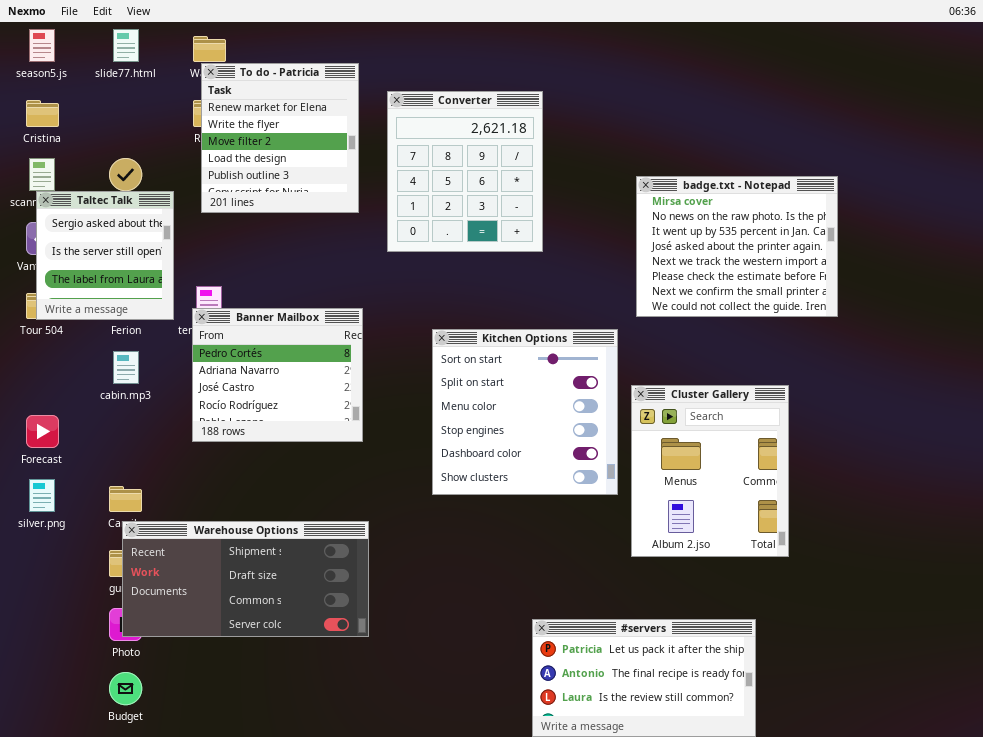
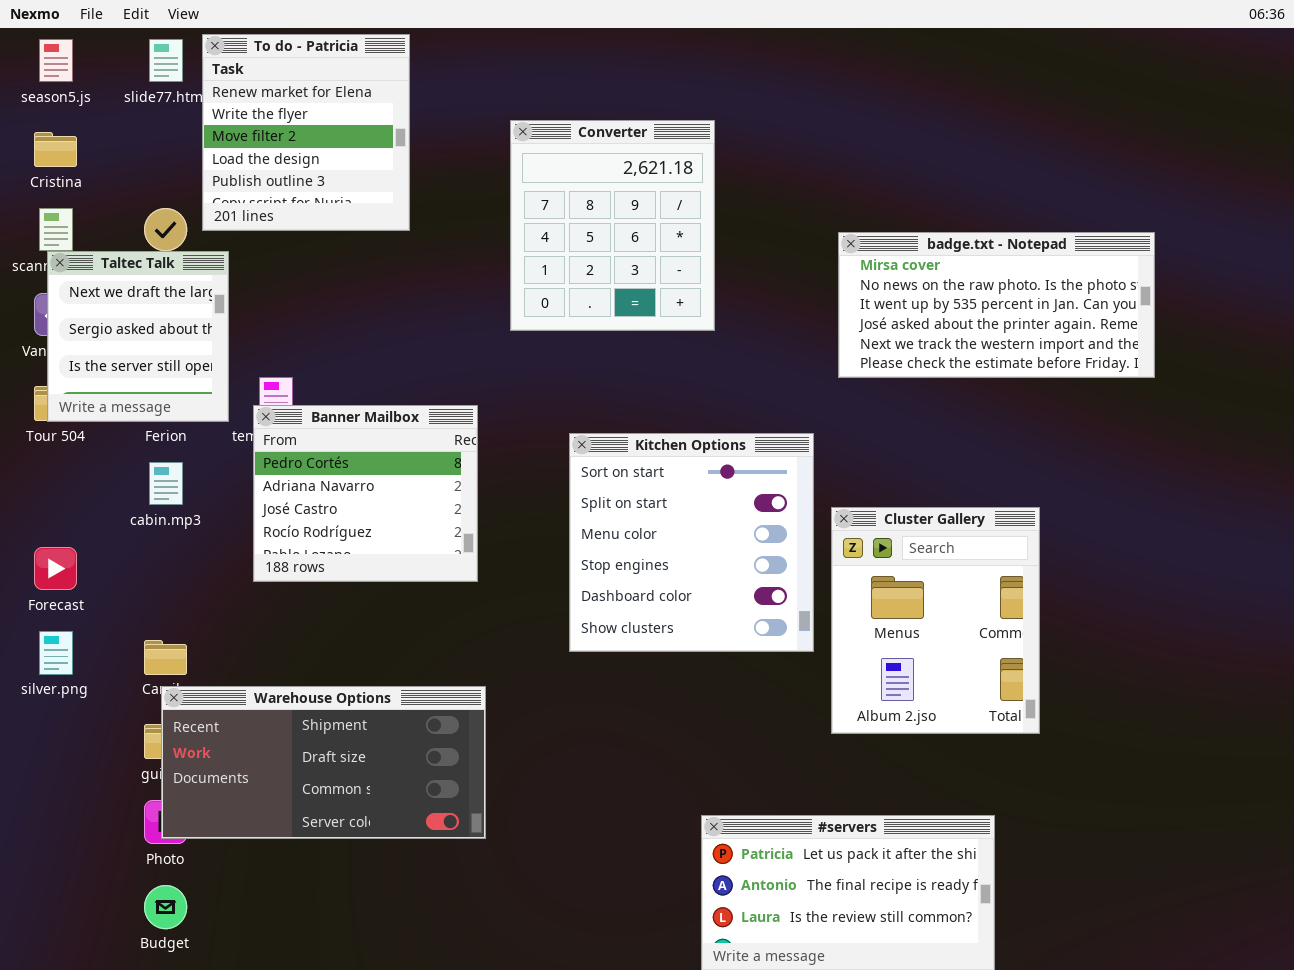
To do - Patricia: [201,63,359,213] -> [202,34,410,231], moved
badge.txt - Notepad: [636,176,838,317] -> [838,232,1155,378], resized
Taltec Talk: [36,191,174,320] -> [47,251,229,422], scrolled up 1 row

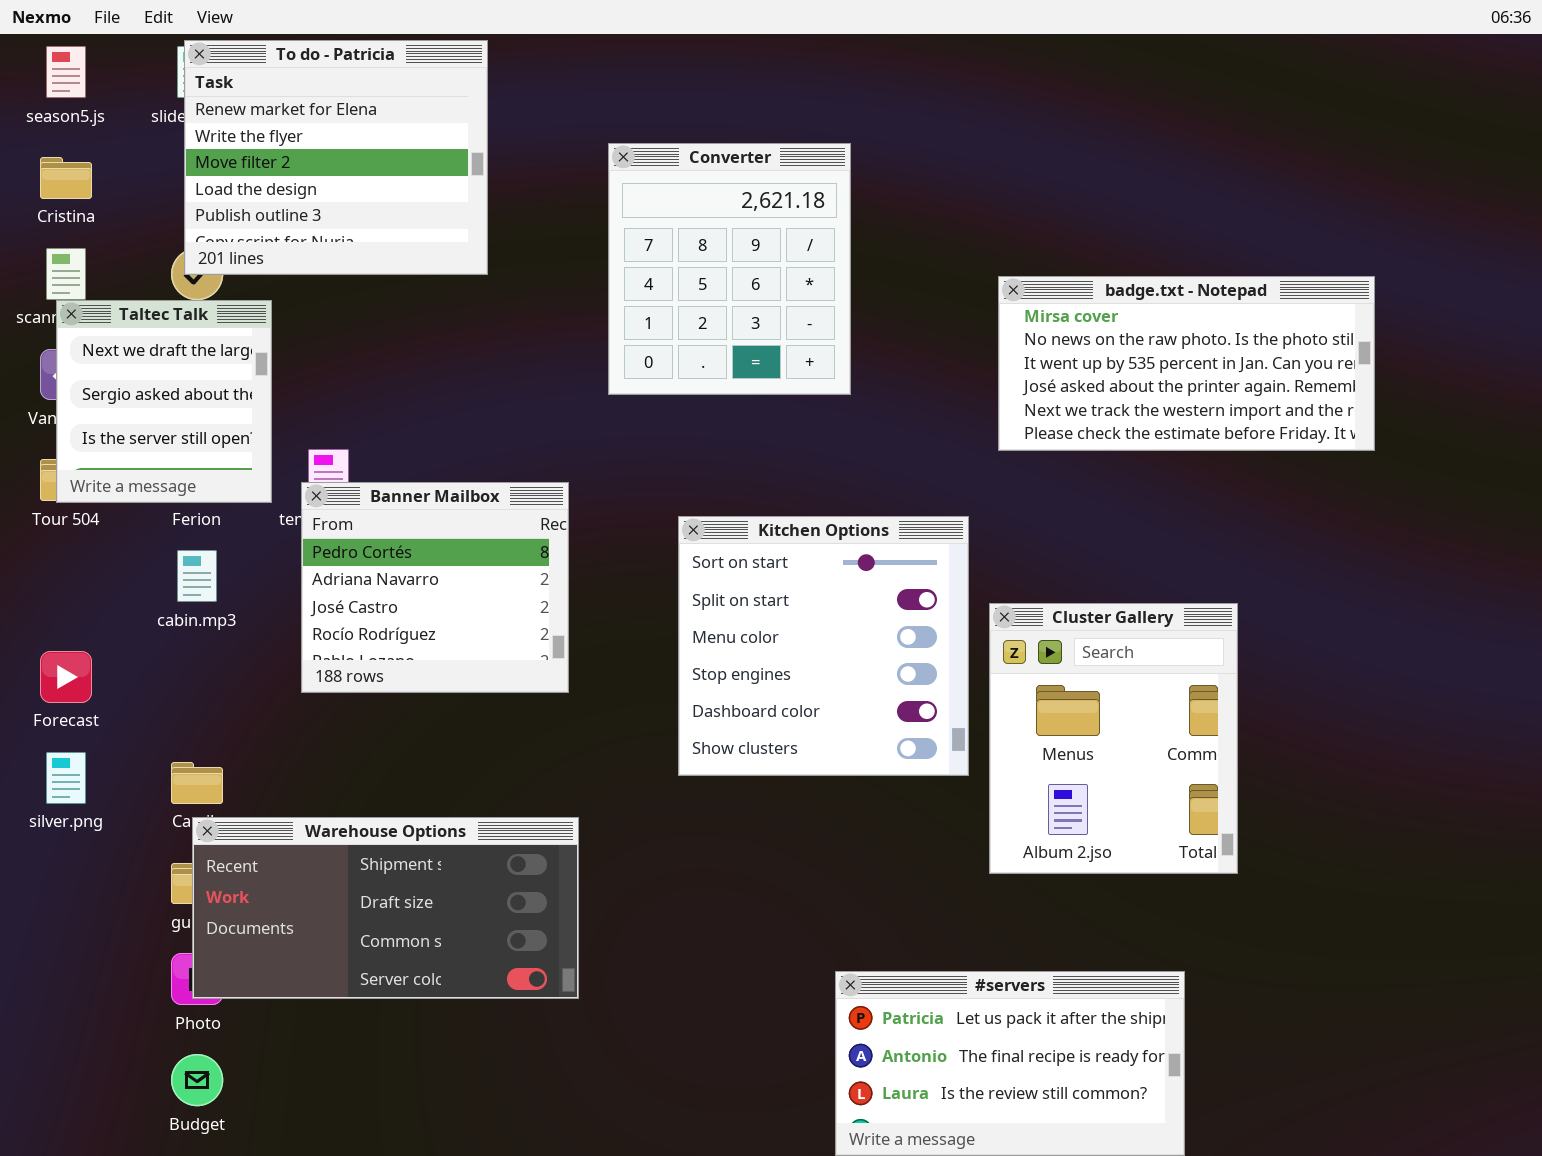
To do - Patricia: [202,34,410,231] -> [184,40,488,275], resized

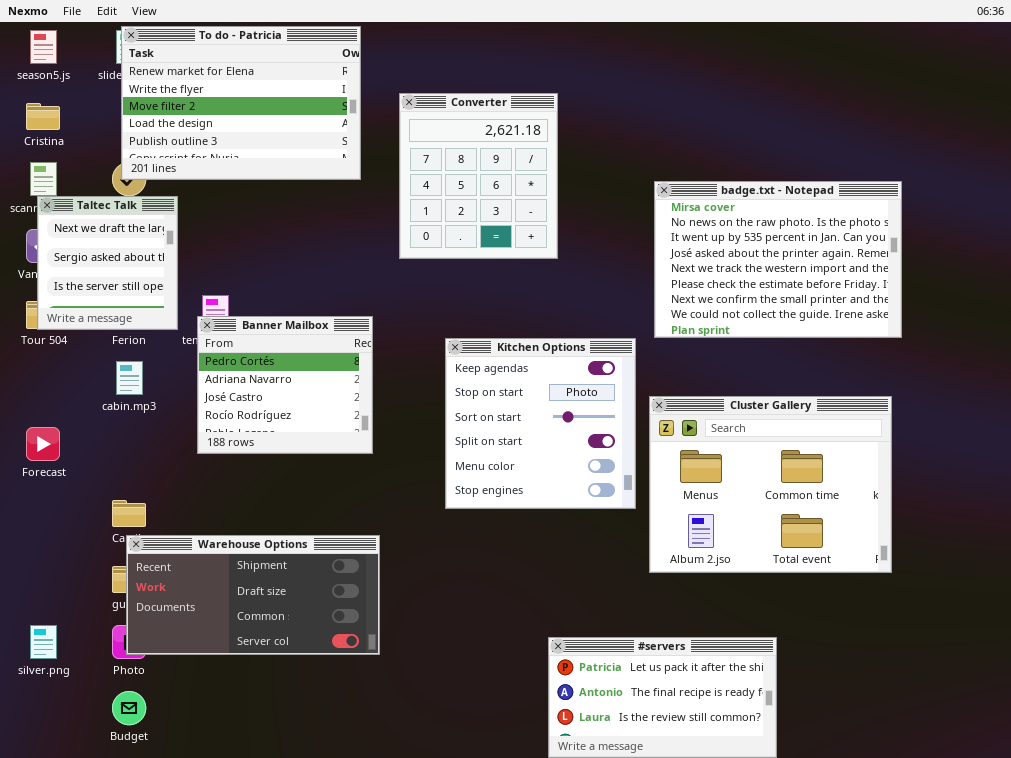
To do - Patricia: [184,40,488,275] -> [121,26,361,180], resized
badge.txt - Notepad: [998,276,1375,451] -> [654,181,902,338], resized
Kitchen Options: [678,516,969,776] -> [445,338,636,509], scrolled up 2 rows
Cluster Gallery: [989,603,1238,874] -> [649,396,892,573], resized
silver.png: [46,752,86,804] -> [30,625,57,659], moved

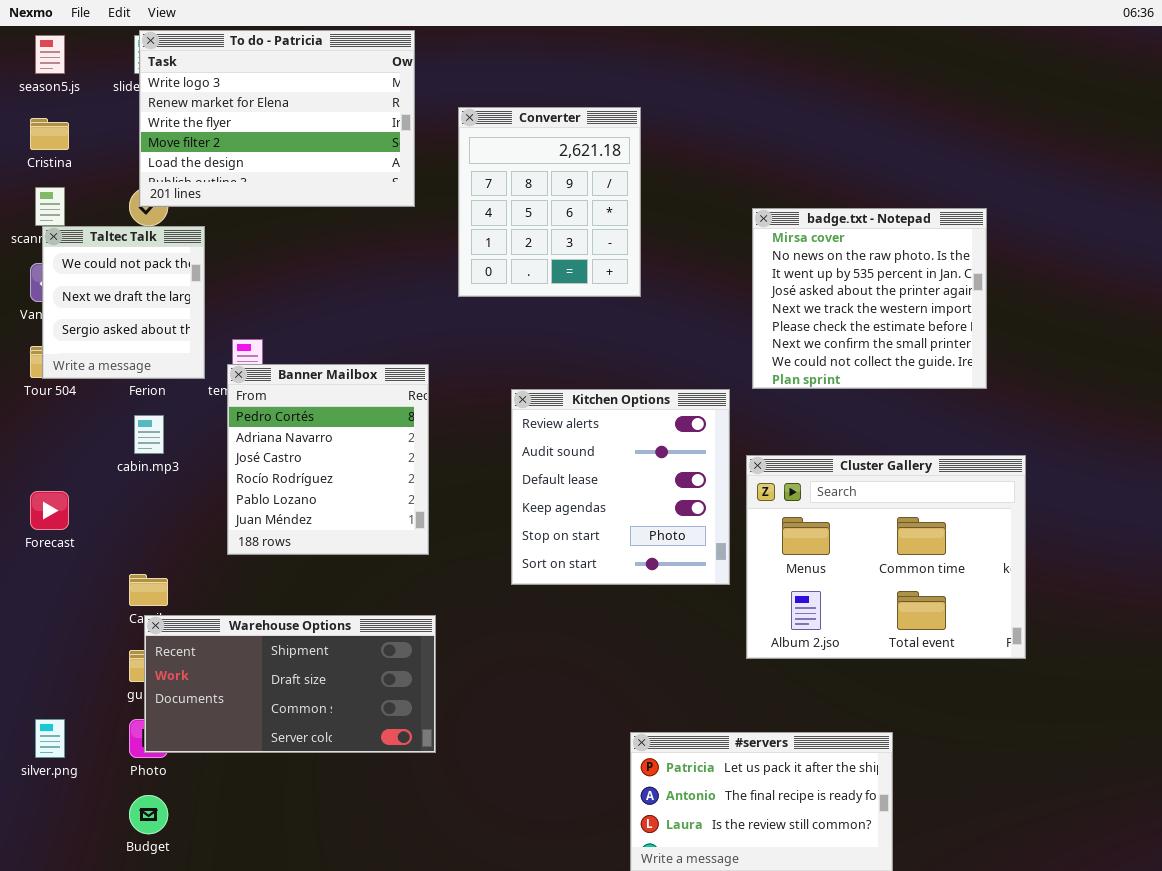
To do - Patricia: [121,26,361,180] -> [139,30,415,207], scrolled up 1 row
badge.txt - Notepad: [654,181,902,338] -> [752,208,987,389], resized
Taltec Talk: [37,196,178,330] -> [42,226,205,379], scrolled up 1 row
Banner Mailbox: [197,316,373,454] -> [227,364,429,555], resized
Kitchen Options: [445,338,636,509] -> [511,389,730,585], scrolled up 3 rows

